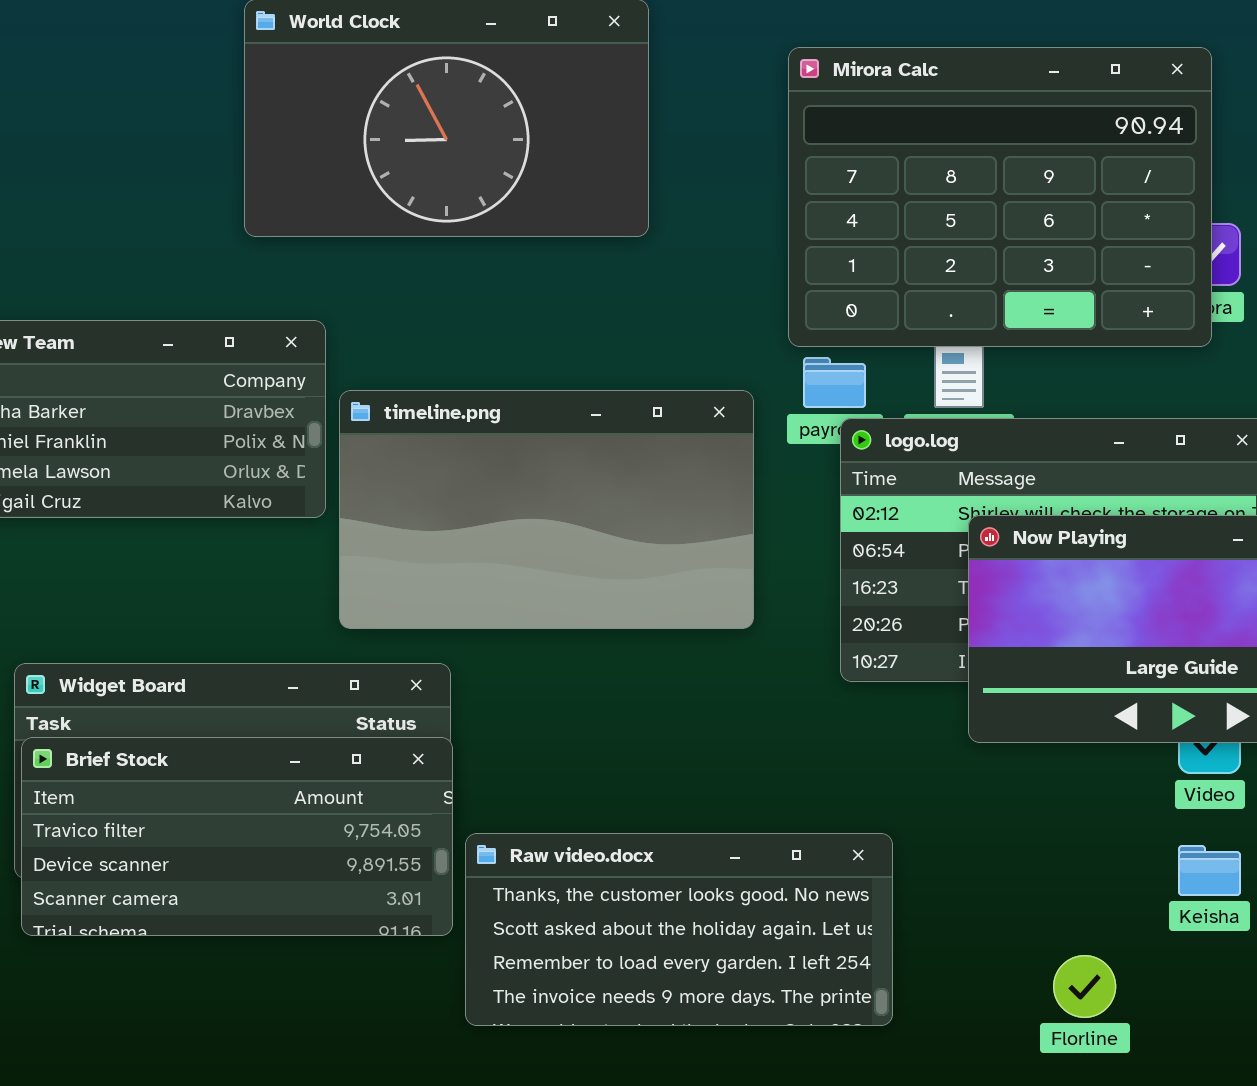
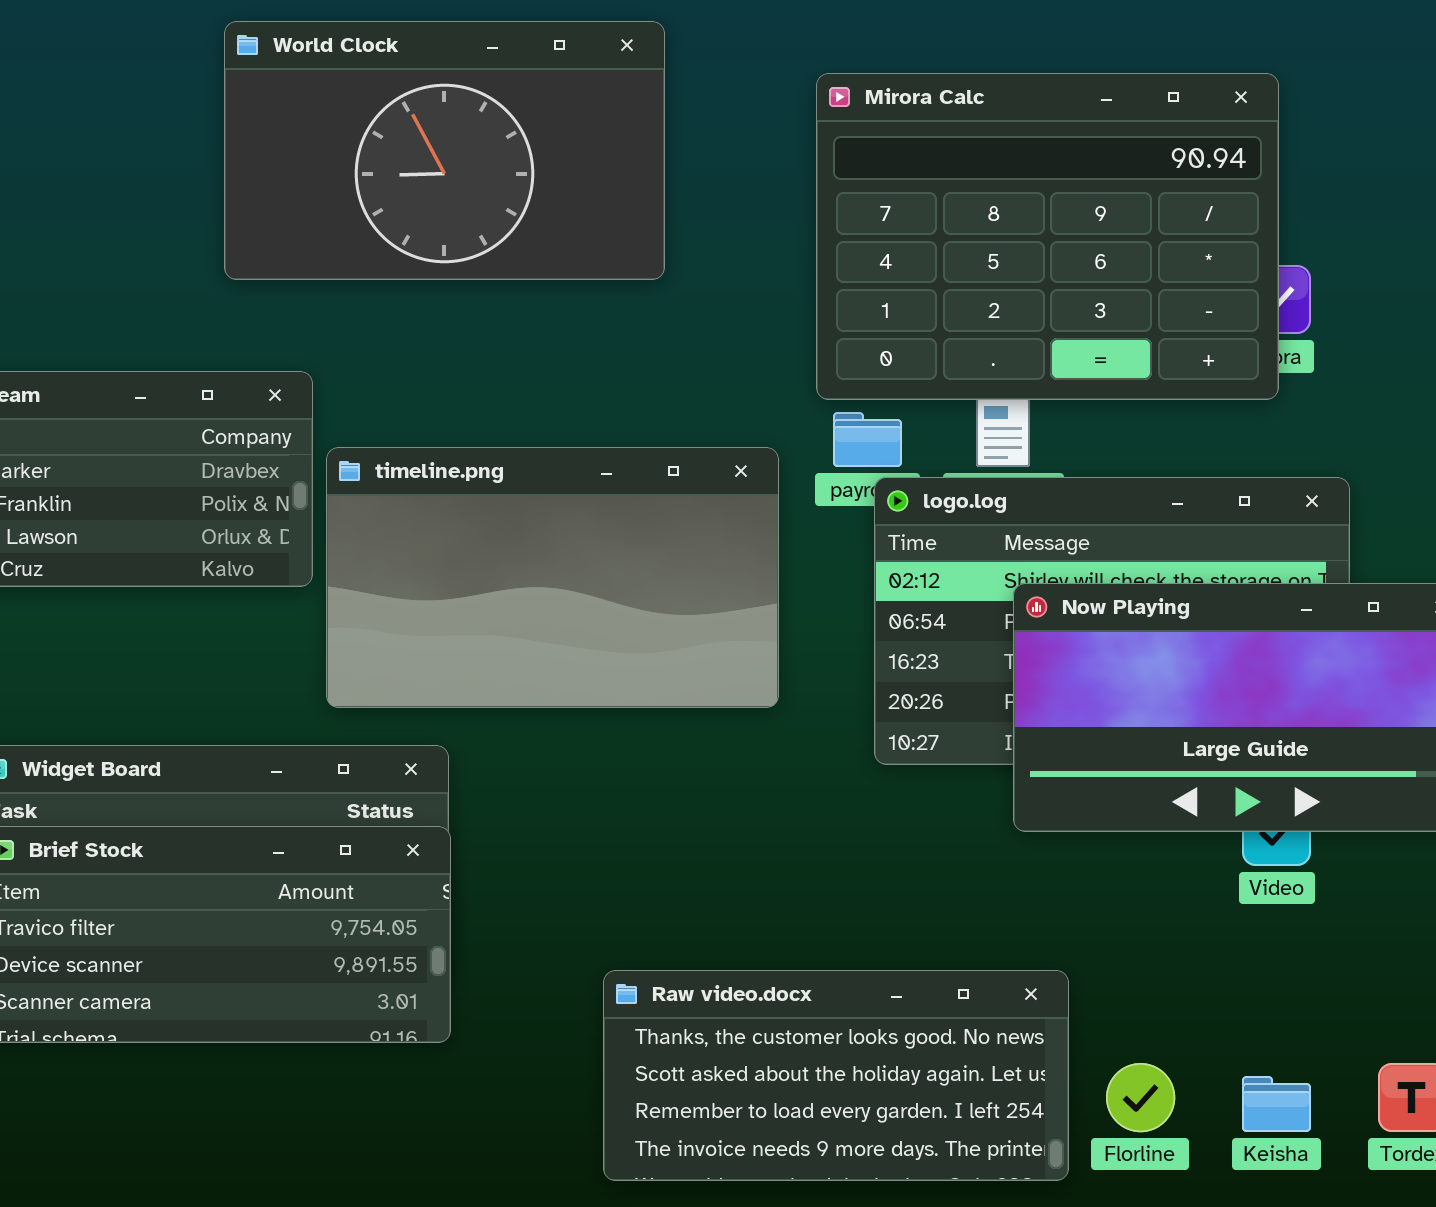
Raw video.docx: [465,833,893,1026] -> [603,970,1069,1181], moved
Keisha: [1178,845,1241,896] -> [1242,1076,1311,1132], moved

